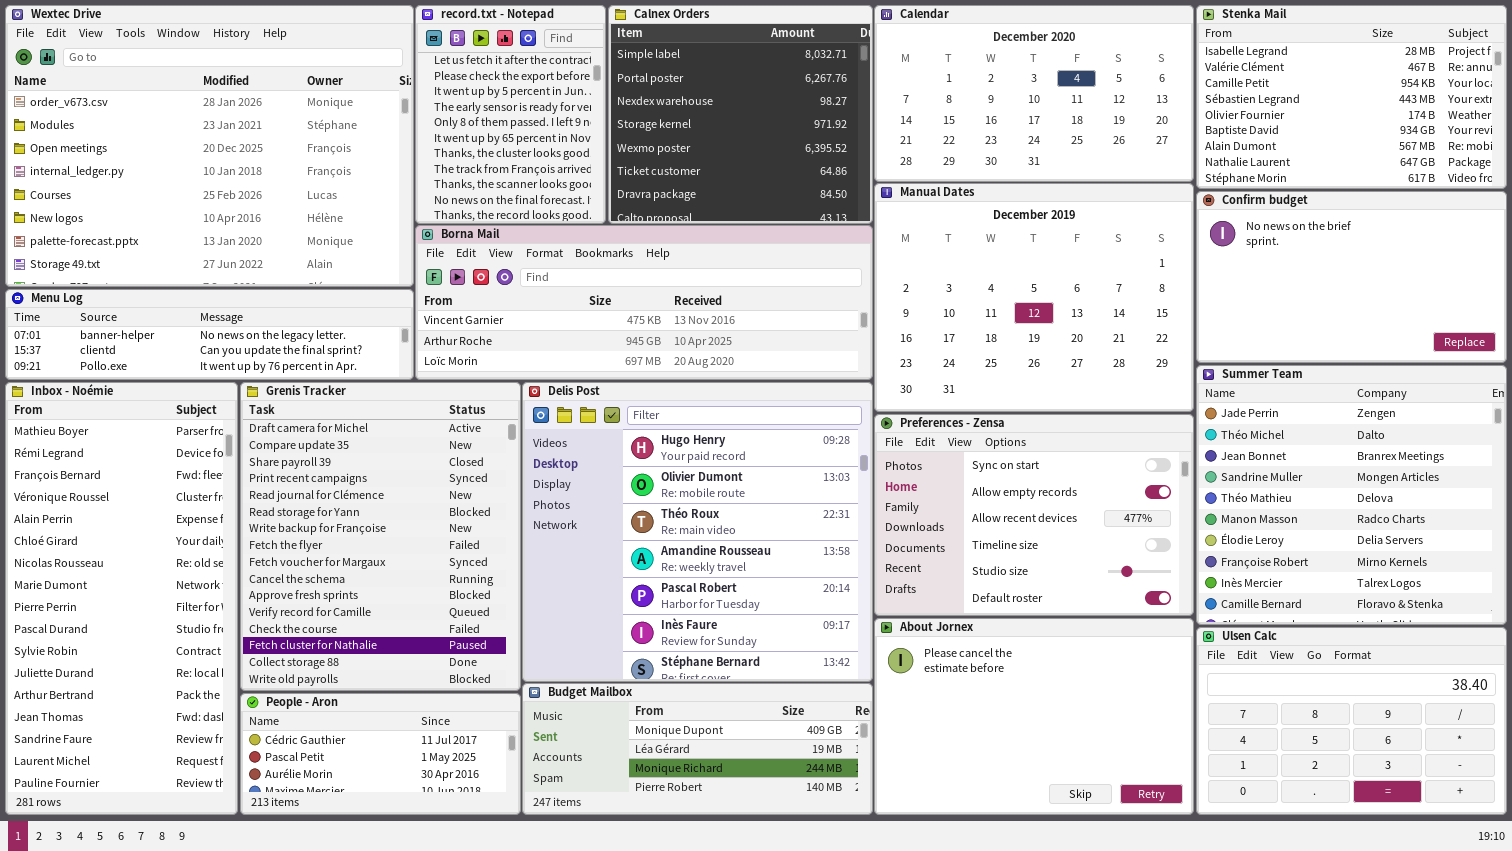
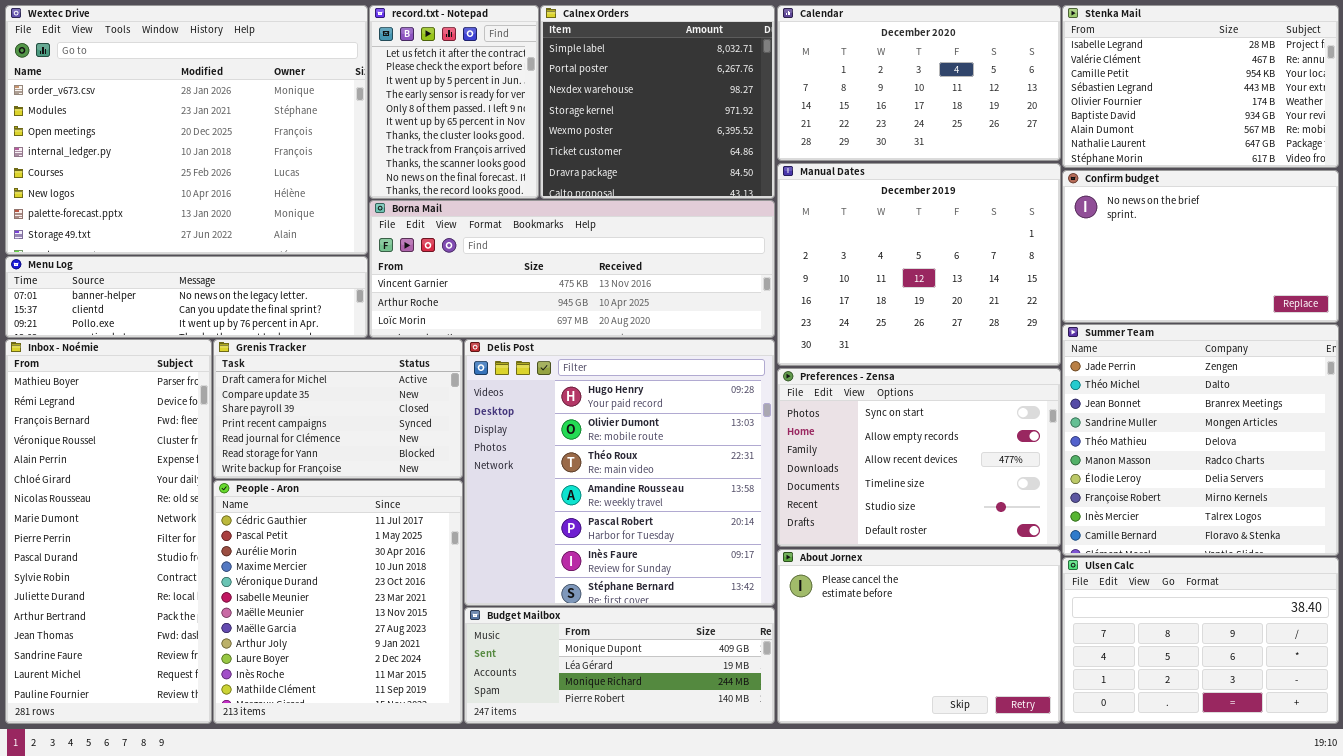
Grenis Tracker: [240,382,521,691] -> [213,339,463,479], resized
People - Aron: [240,693,521,815] -> [213,480,463,724], resized

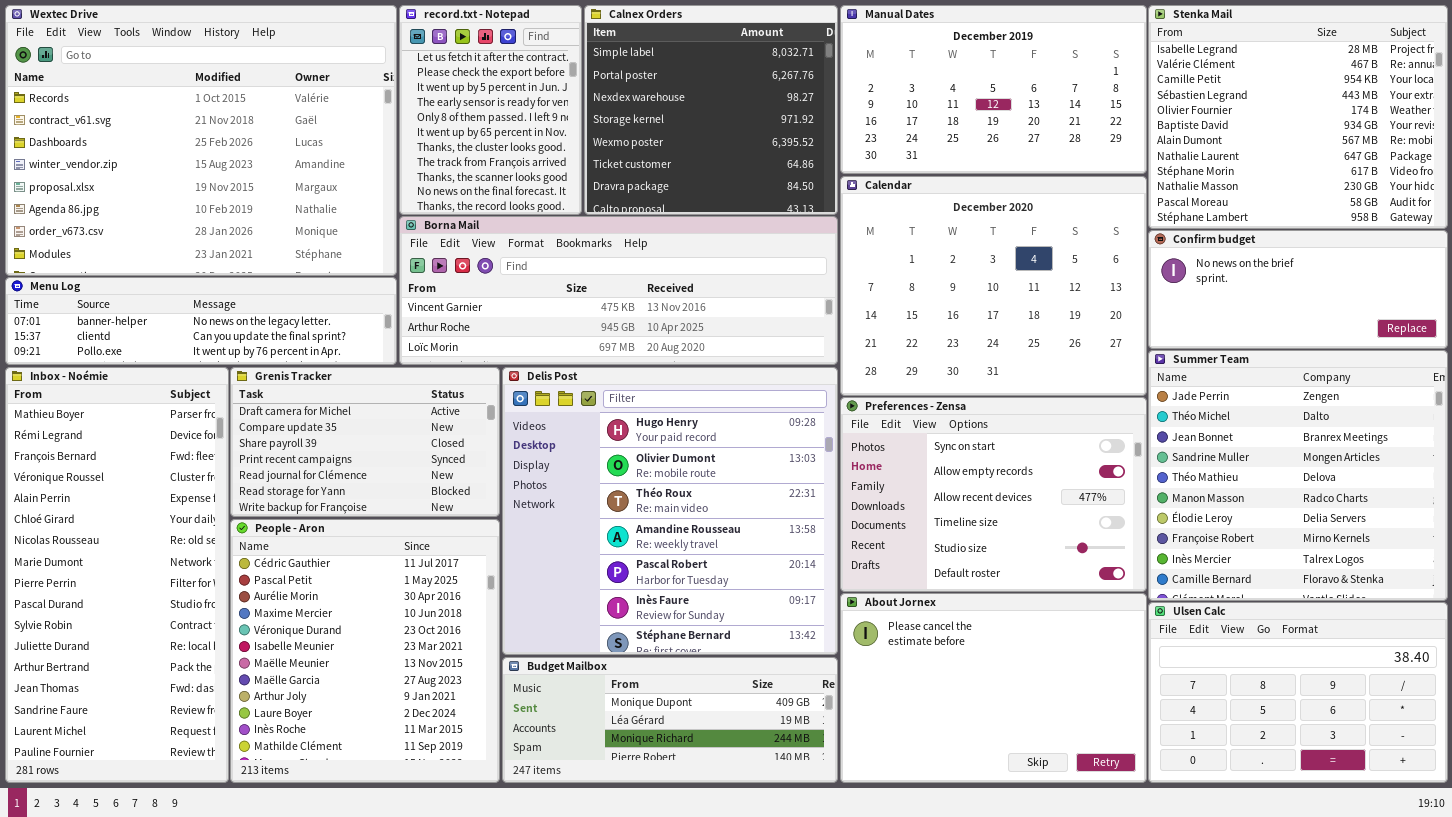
Wextec Drive: [5,5,368,255] -> [5,5,397,276], scrolled up 6 rows
Calendar: [777,5,1061,161] -> [840,176,1147,396], moved, resized
Stenka Mail: [1062,5,1339,168] -> [1148,5,1448,229], resized
Manual Dates: [777,163,1061,366] -> [840,5,1147,174], moved, resized
Confirm budget: [1062,170,1339,323] -> [1148,230,1448,349], resized

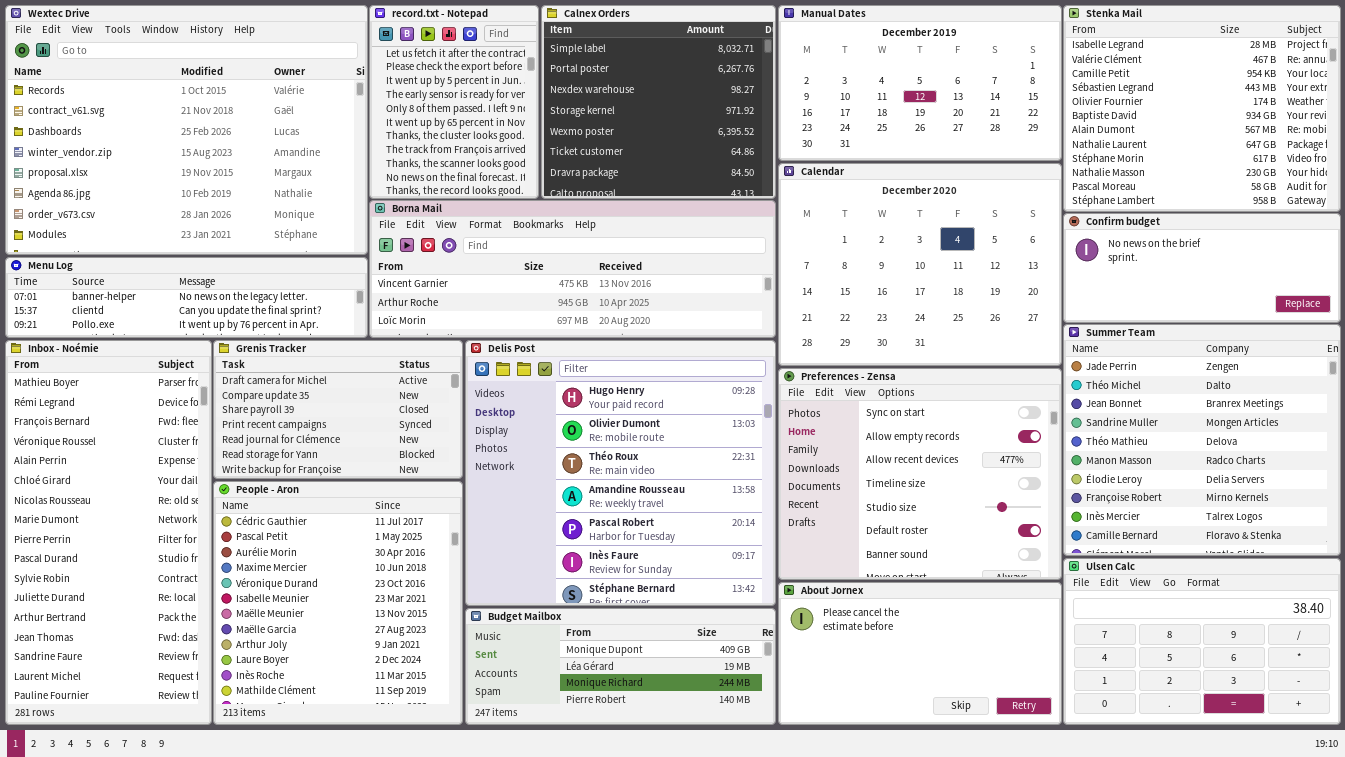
Preferences - Zensa: [840,397,1147,592] -> [778,368,1062,580], resized
About Jornex: [840,593,1147,783] -> [778,582,1062,725], resized

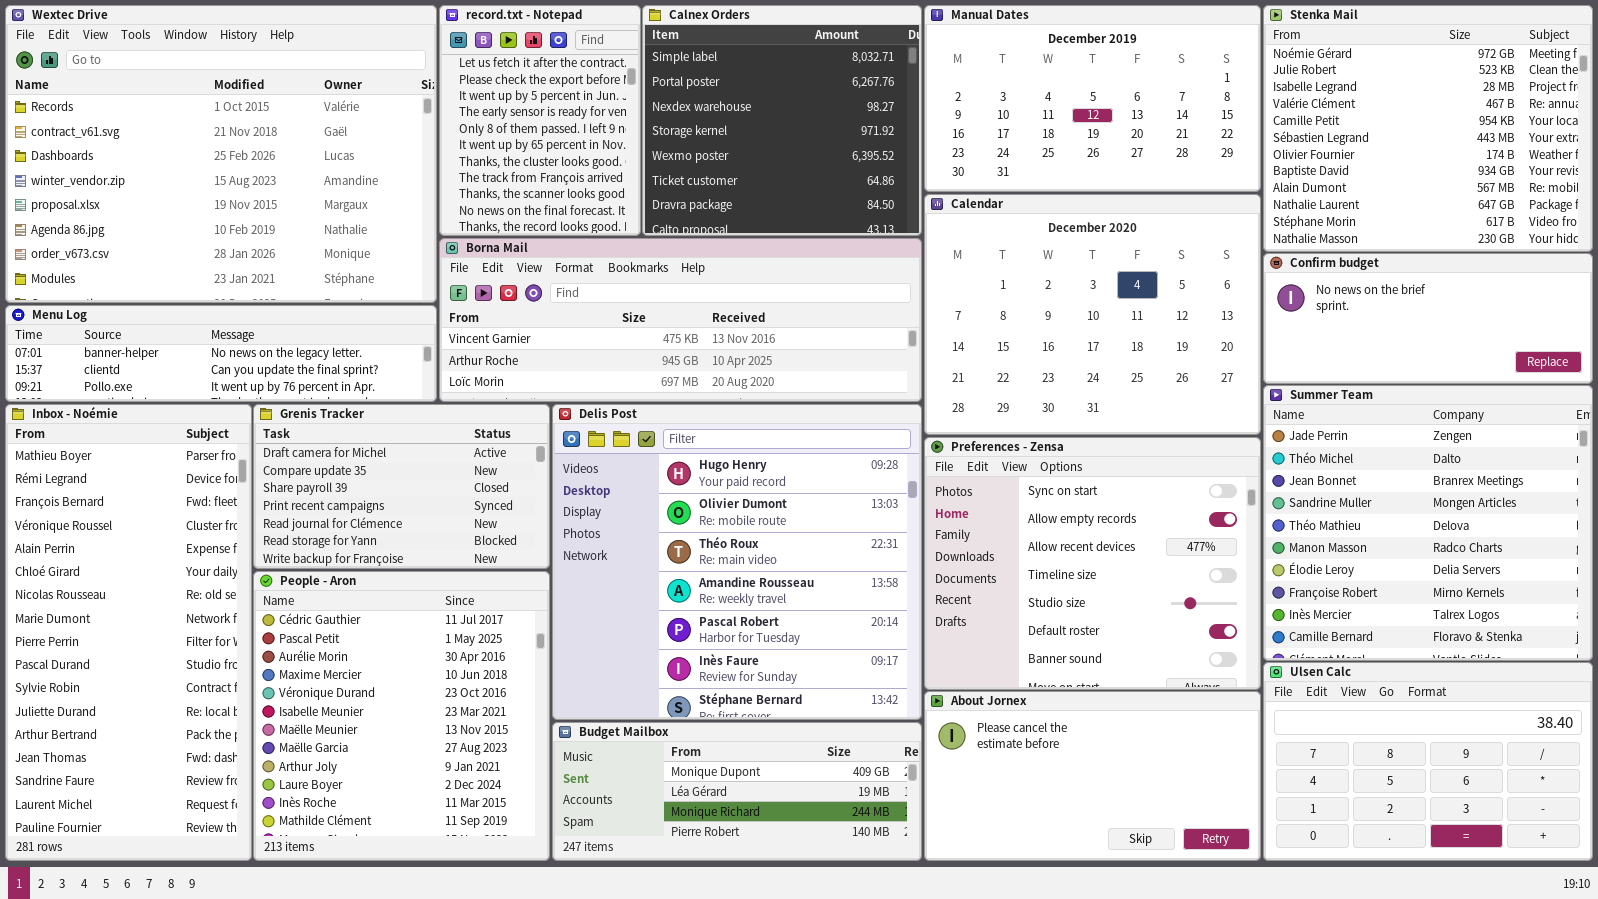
Stenka Mail: [1063,5,1341,212] -> [1263,5,1593,252], scrolled up 2 rows

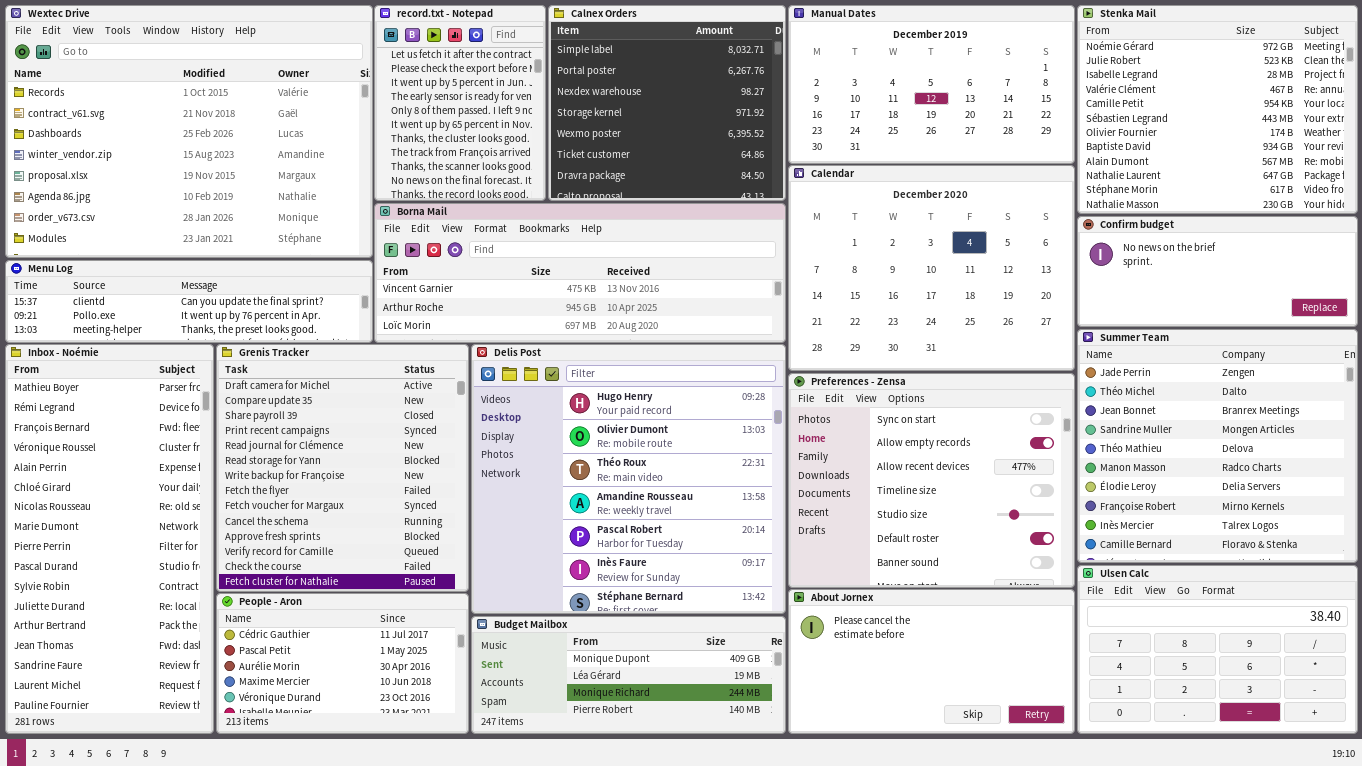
Menu Log: [5,305,437,402] -> [5,260,373,343], scrolled down 1 row
Grenis Tracker: [253,404,550,569] -> [216,344,469,592], resized
People - Aron: [253,571,550,861] -> [216,593,469,734], resized

